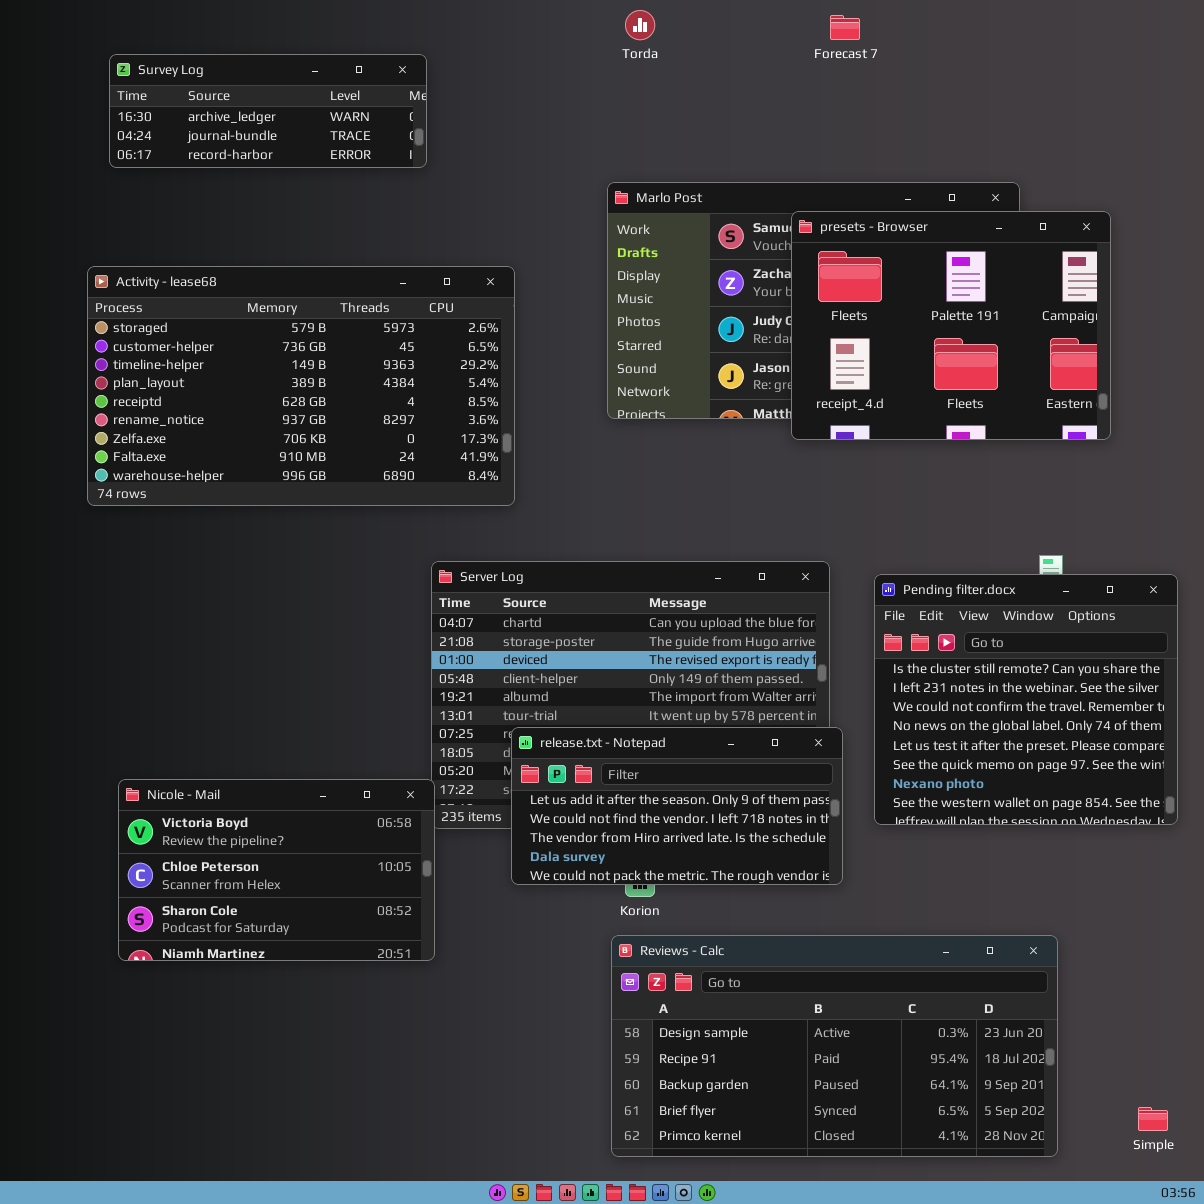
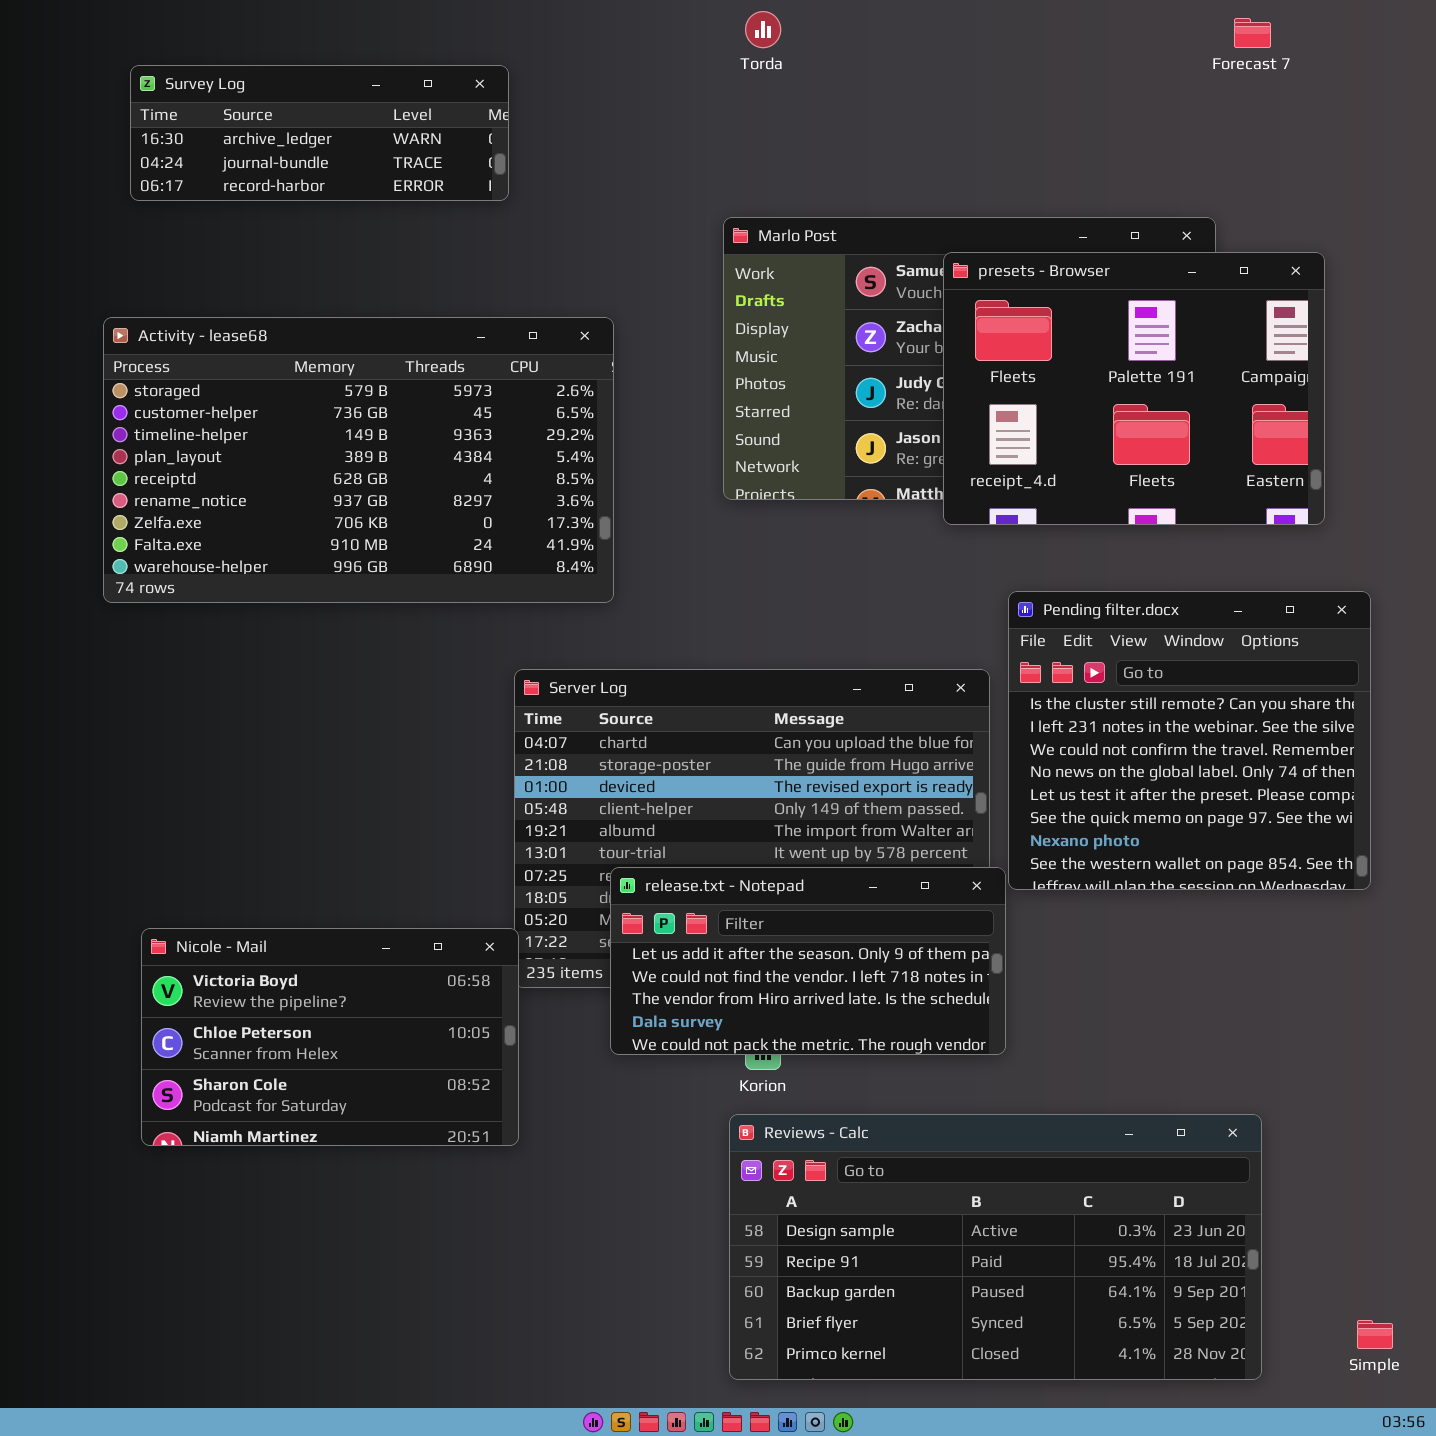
Forecast 7: [830,15,860,40] -> [1234,18,1271,48], moved
Pending filter.docx: [874,574,1178,825] -> [1008,591,1371,890], moved

